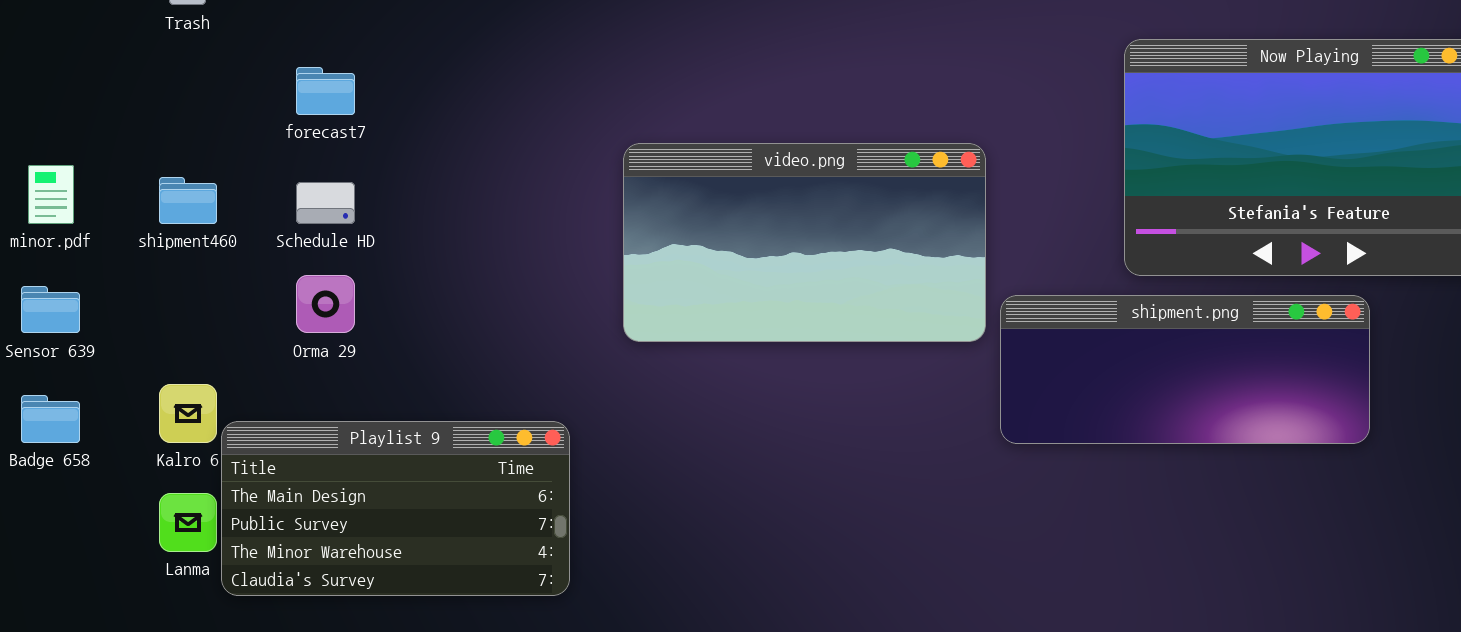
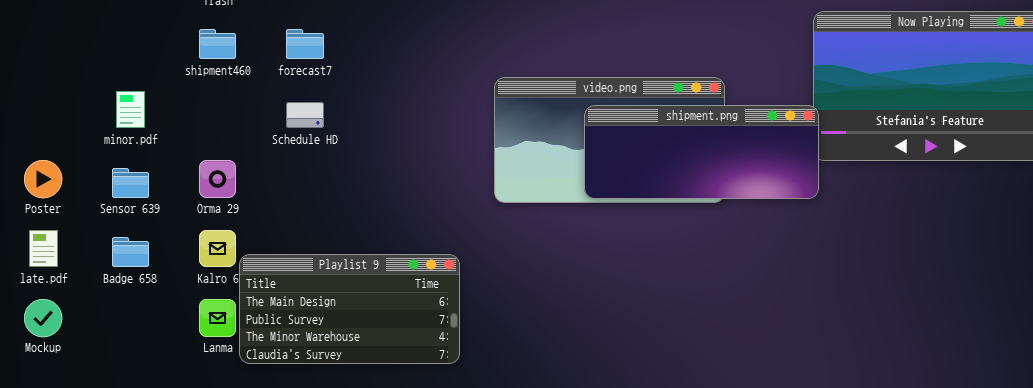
shipment460: [159,177,217,224] -> [199,29,236,59], moved
Orma 29: [296,275,355,333] -> [199,160,236,198], moved
shipment.png: [1000,295,1370,444] -> [584,105,819,199], moved

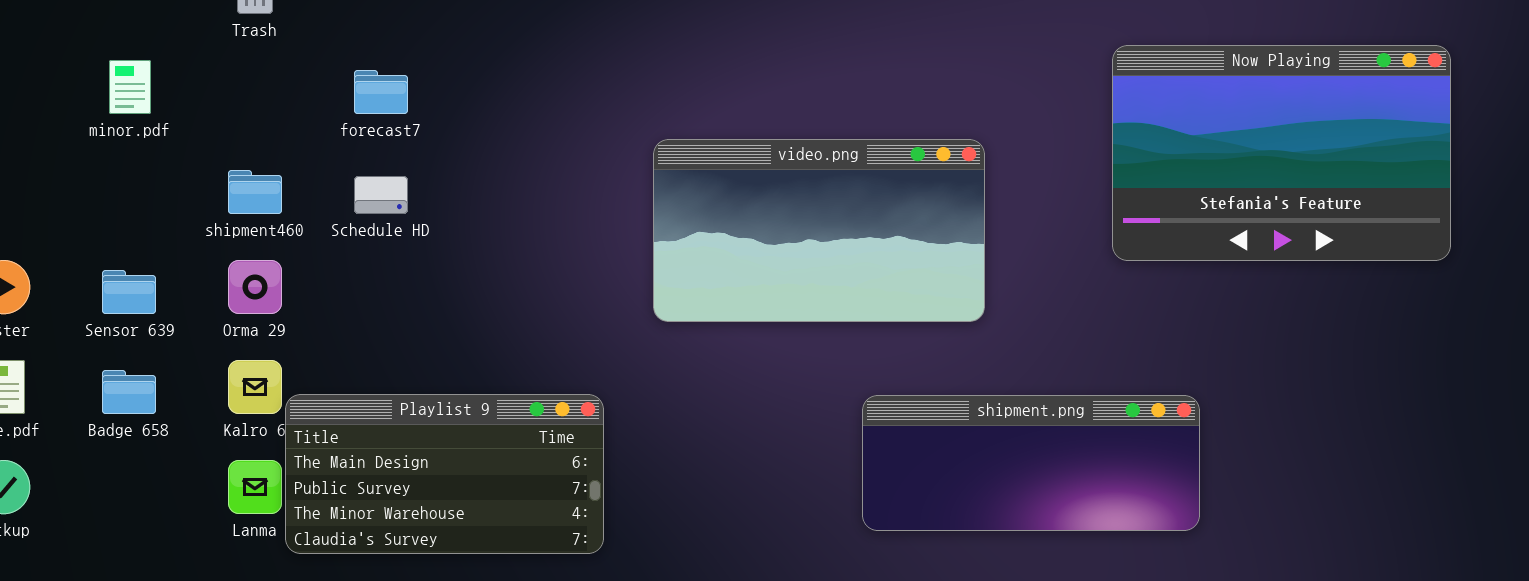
shipment460: [199,29,236,59] -> [228,170,282,214], moved
minor.pdf: [116,91,145,128] -> [109,60,151,114], moved
shipment.png: [584,105,819,199] -> [862,395,1200,531], moved

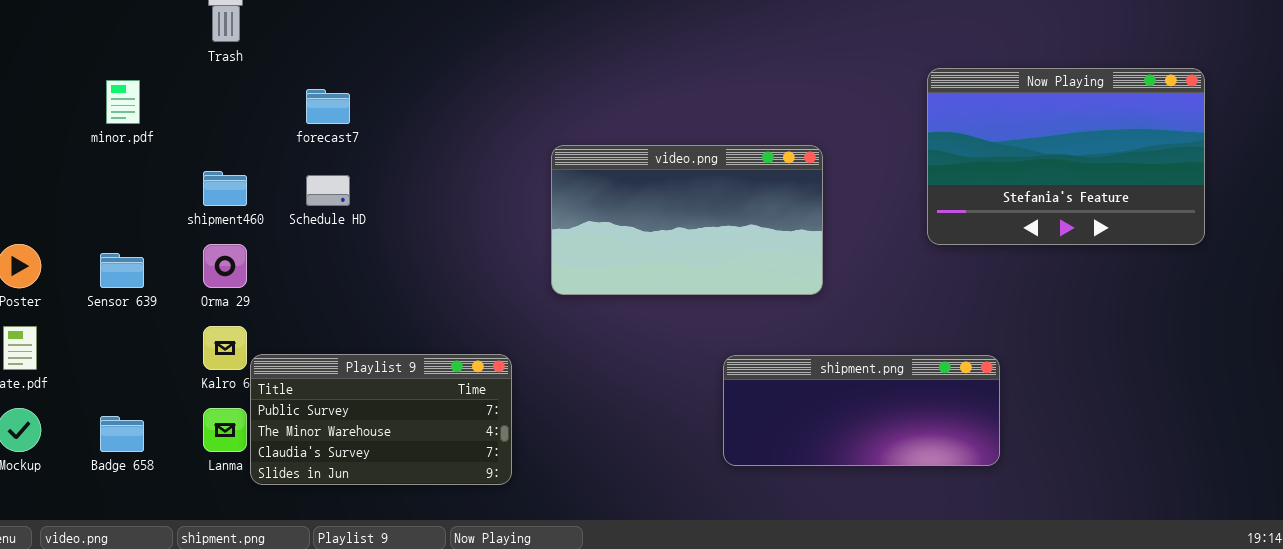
Badge 658: [102,370,156,414] -> [100,416,144,452], moved
Playlist 9: [285,394,604,554] -> [250,354,512,485], scrolled down 1 row

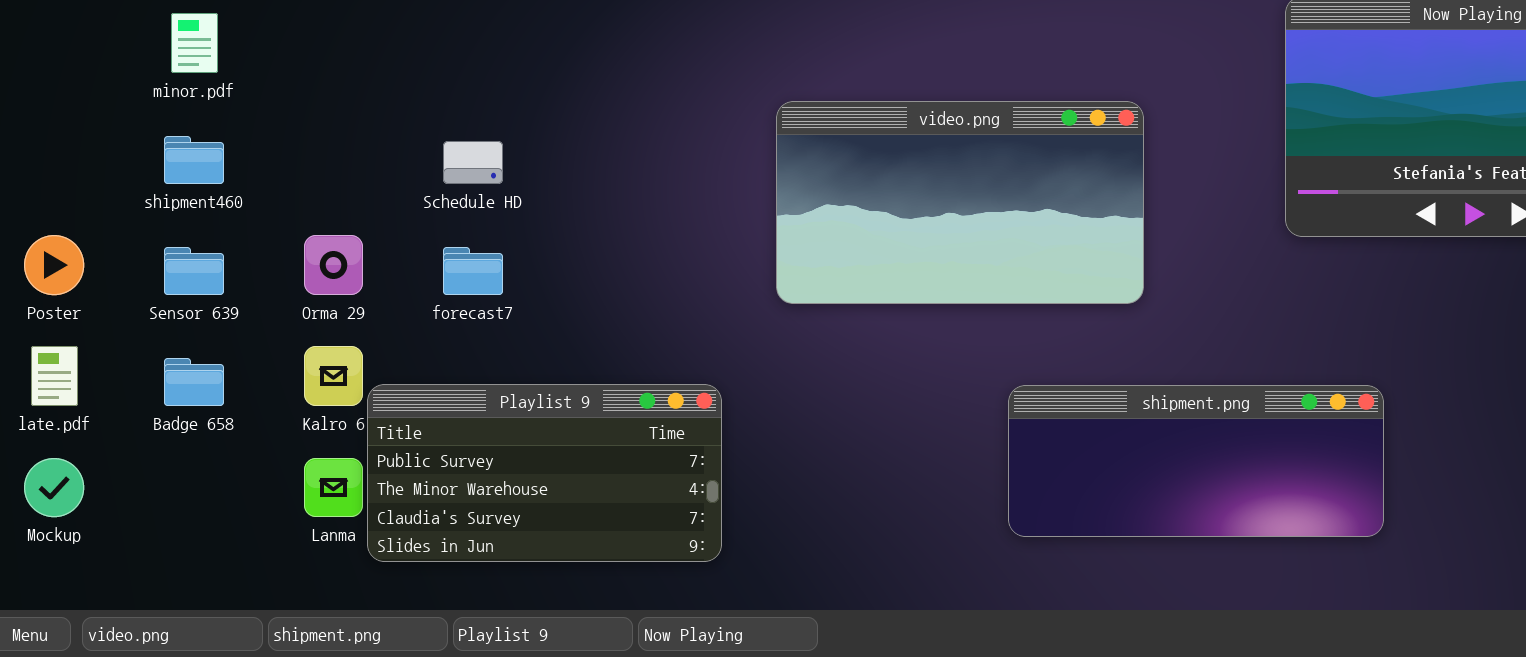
forecast7: [306,89,350,124] -> [443,247,503,295], moved
shipment460: [203,171,247,206] -> [164,136,224,184], moved
Badge 658: [100,416,144,452] -> [164,358,224,406], moved

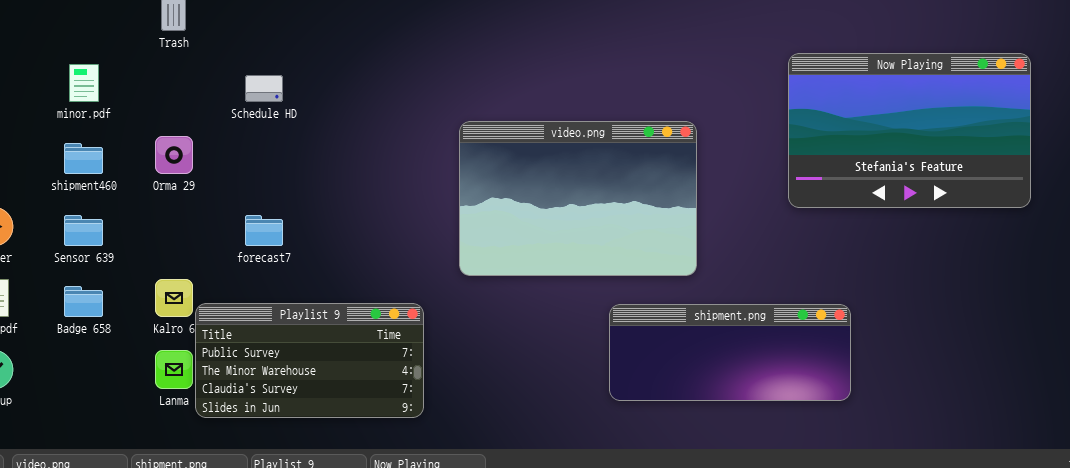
video.png: [776,101,1144,304] -> [459,121,697,276], resized
Schedule HD: [443,141,503,184] -> [245,75,283,102], moved
Orma 29: [304,235,363,295] -> [155,136,193,174], moved

